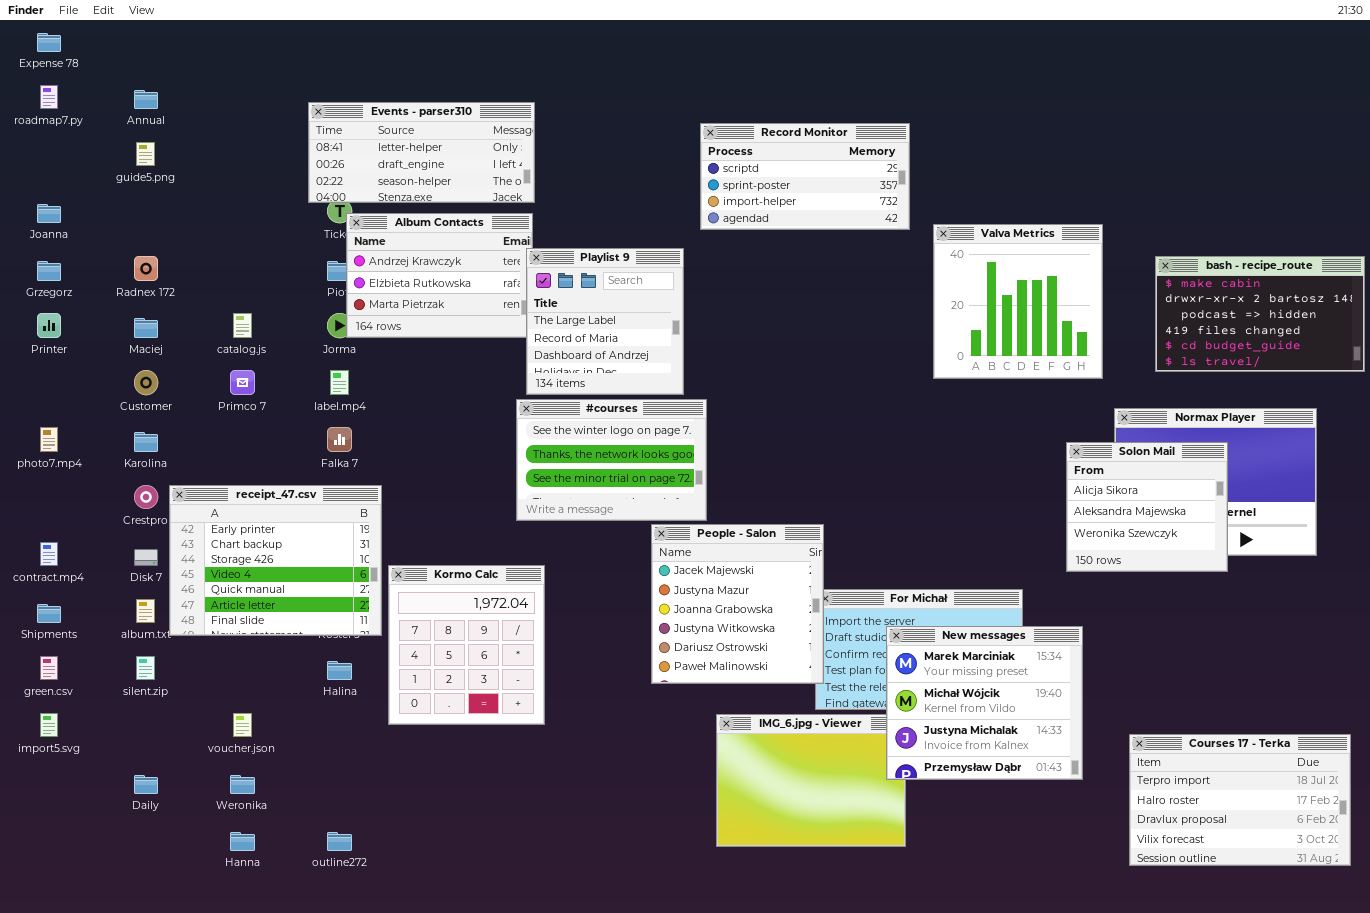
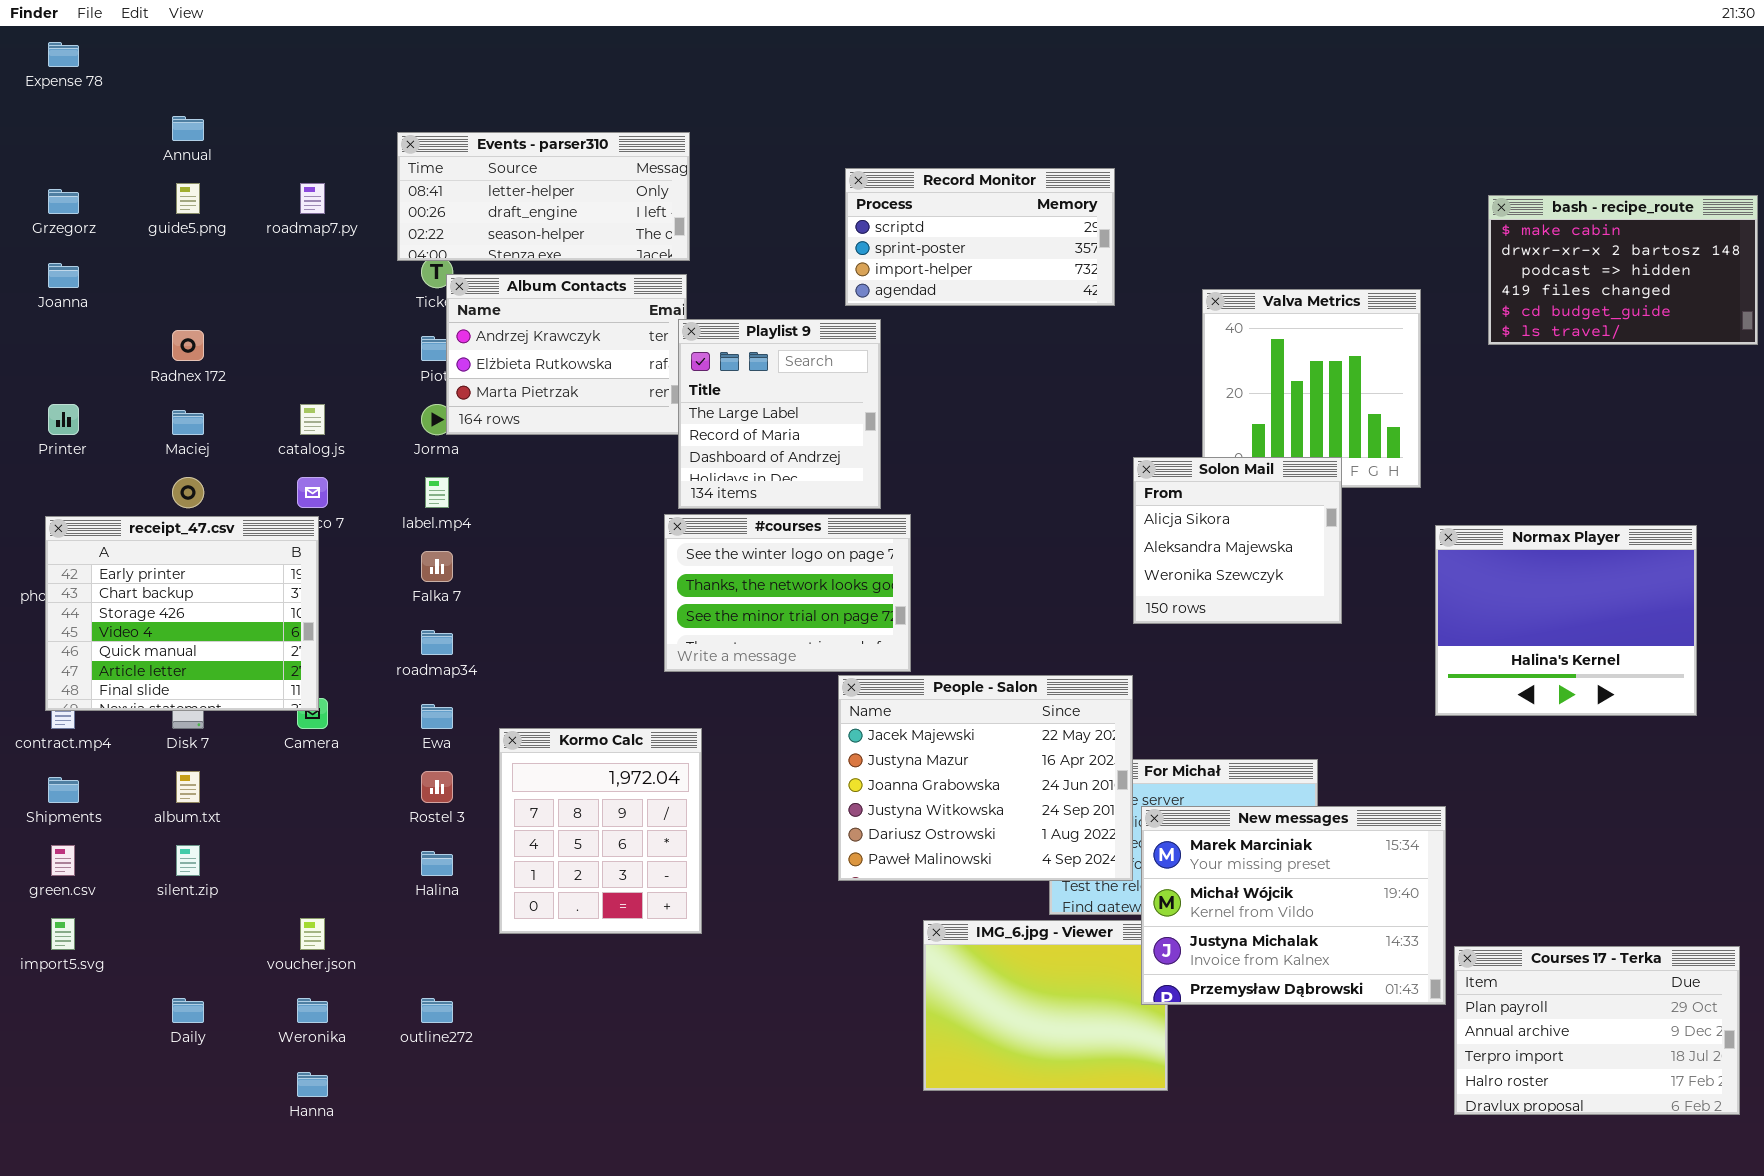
roadmap7.py: [40,85,58,109] -> [300,183,325,214], moved
Record Monitor: [700,123,910,230] -> [845,168,1115,306], moved
bash - recipe_route: [1155,256,1365,372] -> [1488,195,1758,345], moved
Grzegorz: [37,261,61,281] -> [48,189,79,214], moved
Solon Mail: [1066,442,1228,572] -> [1133,457,1342,624], moved
receipt_47.csv: [169,485,382,636] -> [45,516,319,711], moved
People - Salon: [651,524,824,684] -> [838,675,1133,881], resized
New messages: [886,626,1083,780] -> [1141,806,1446,1005], resized
Courses 17 - Terka: [1129,734,1351,866] -> [1454,946,1740,1115], scrolled up 2 rows
outline272: [327,832,352,851] -> [421,998,453,1023], moved

